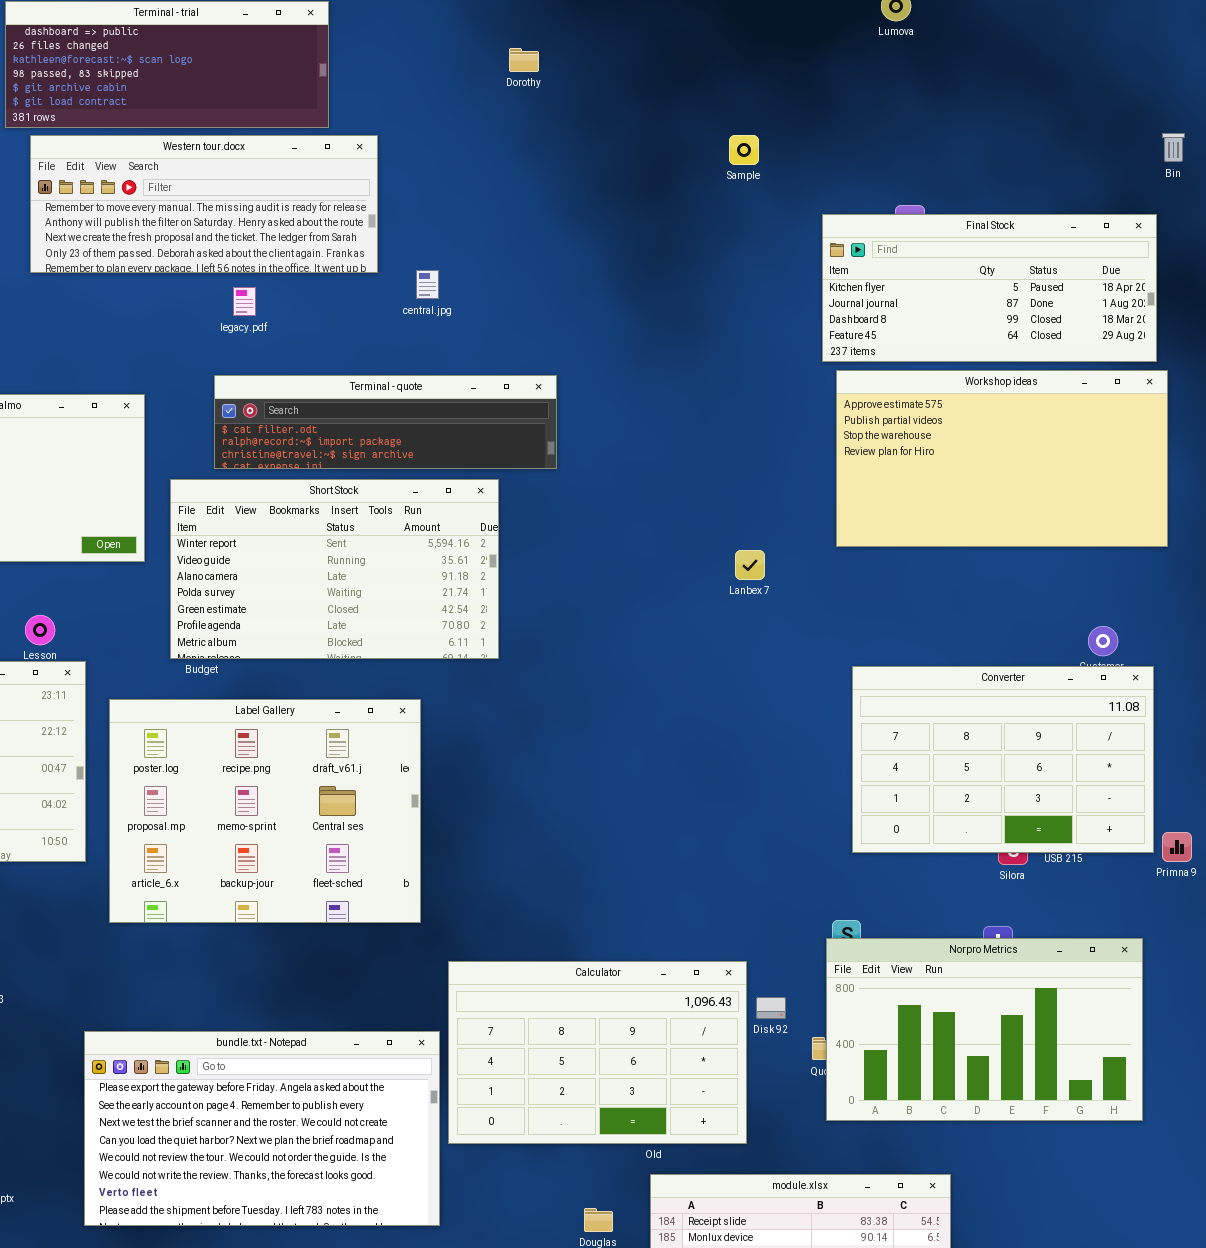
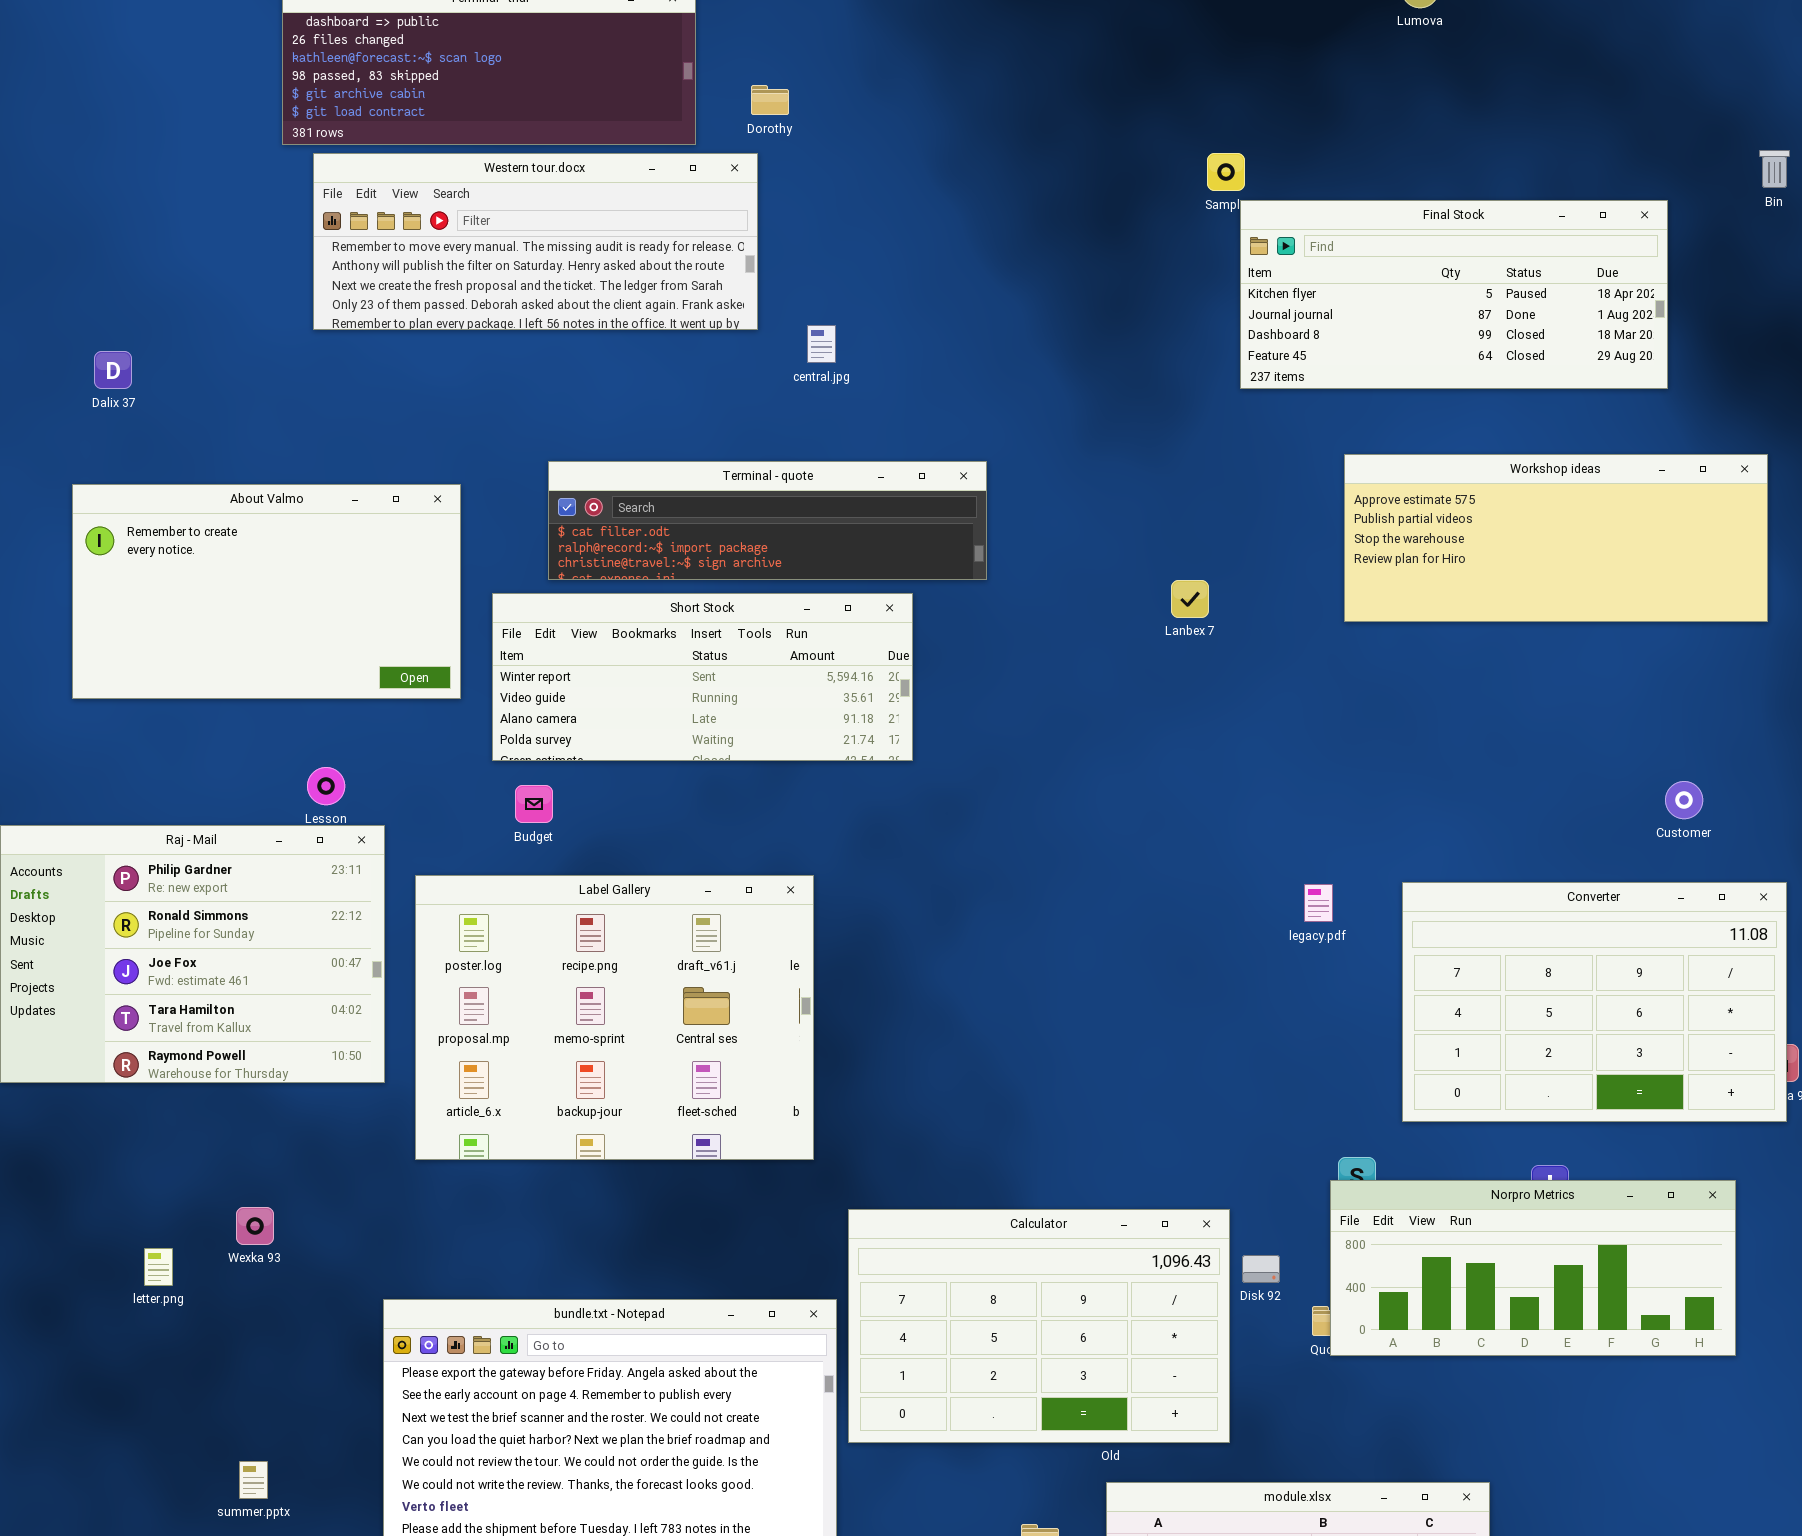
Dorothy: [509,48,539,72] -> [751,85,789,115], moved
Final Stock: [822,214,1157,362] -> [1240,200,1668,389], moved
legacy.pdf: [233,287,256,316] -> [1304,884,1333,922], moved
Workshop ideas: [836,370,1168,547] -> [1344,454,1768,622], resized
Short Stock: [170,479,499,659] -> [492,593,913,761], resized
Lanbex 7: [735,550,765,580] -> [1171,580,1209,618], moved
Converter: [852,666,1154,853] -> [1402,882,1787,1122], moved
Norpro Metrics: [826,938,1143,1121] -> [1330,1180,1736,1356], resized

